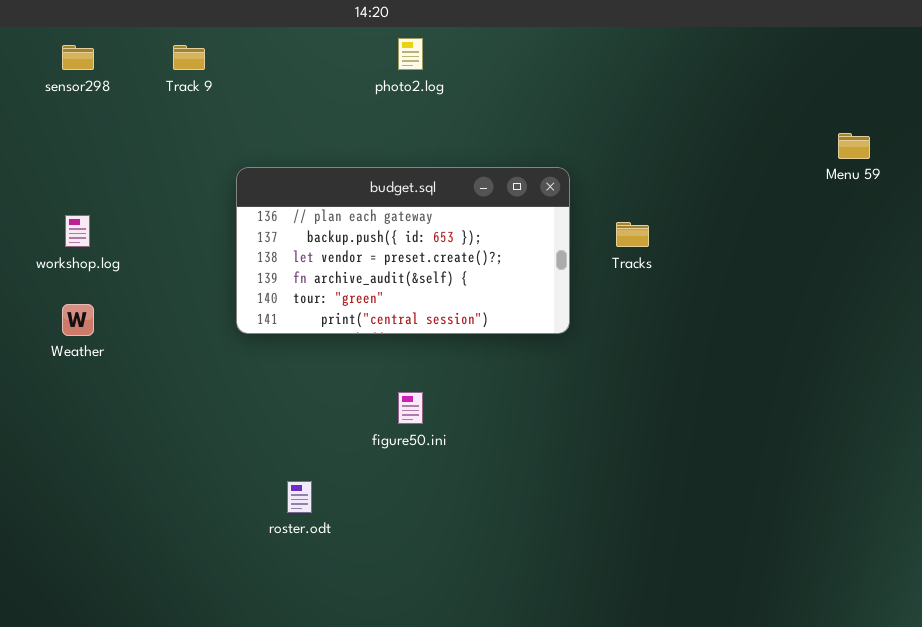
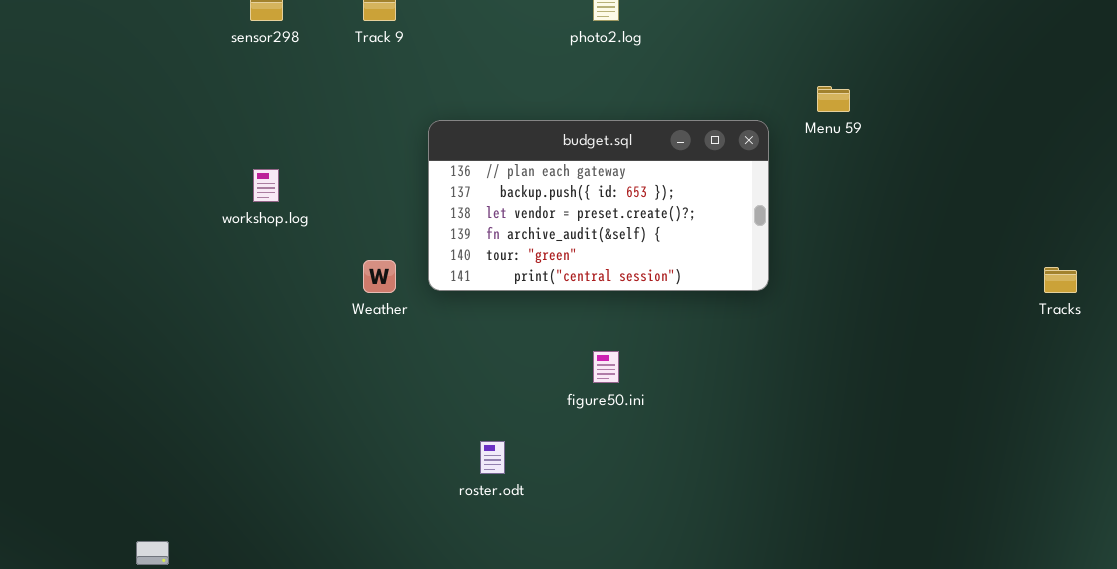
Menu 59: [838,133,870,159] -> [817,86,850,112], moved
Tracks: [616,222,649,247] -> [1044,267,1077,293], moved
Weather: [62,304,94,336] -> [363,260,396,293], moved

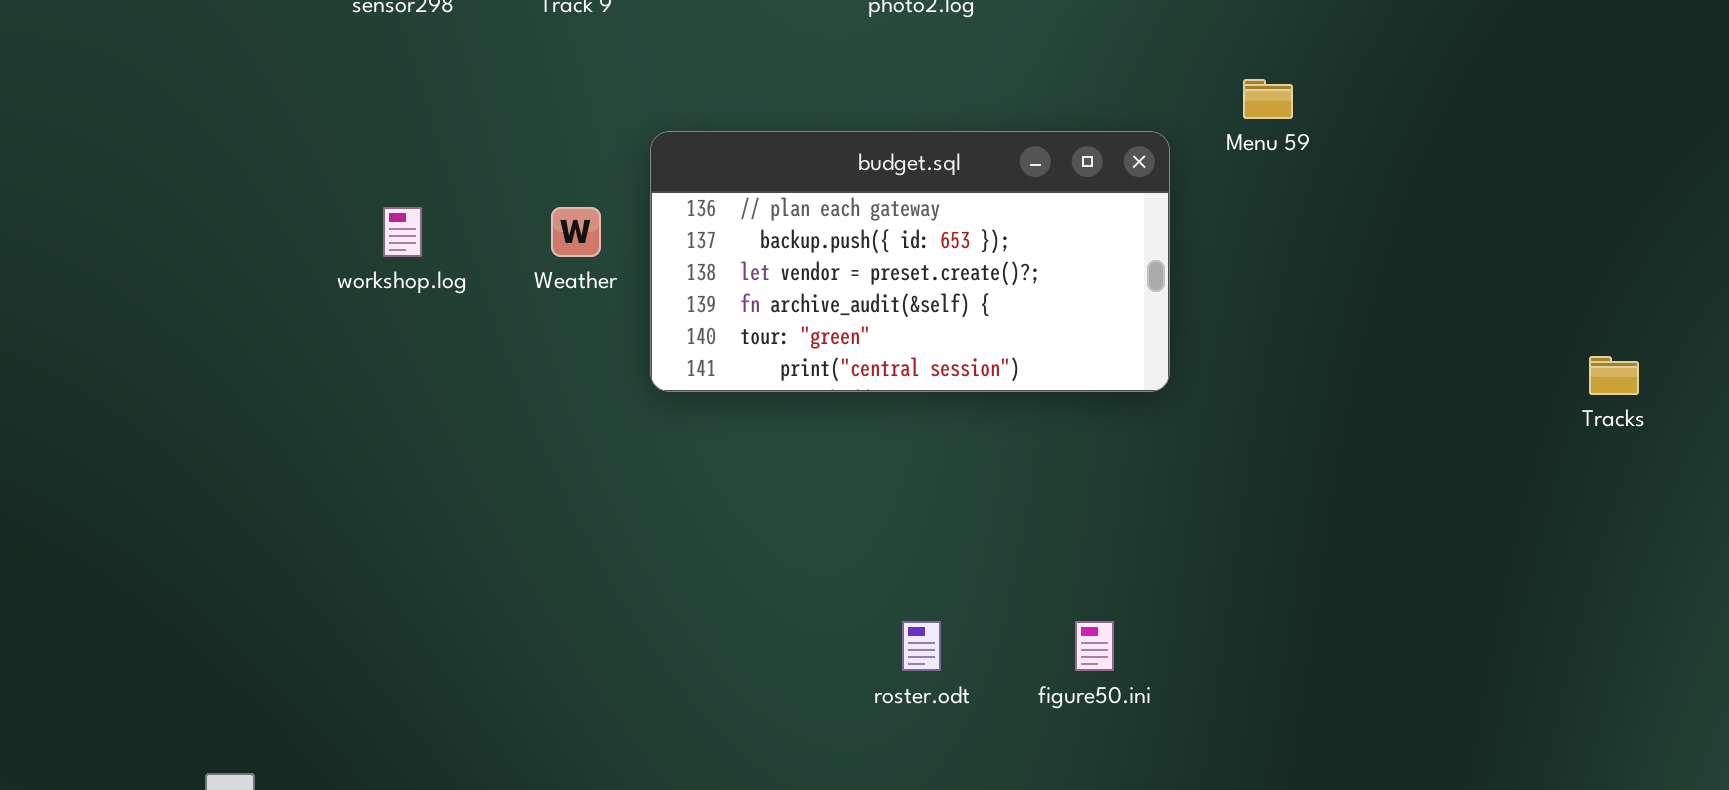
Weather: [363,260,396,293] -> [551,207,601,257], moved
figure50.ini: [593,351,619,383] -> [1075,621,1114,671], moved
roster.odt: [480,441,505,474] -> [902,621,941,671], moved

